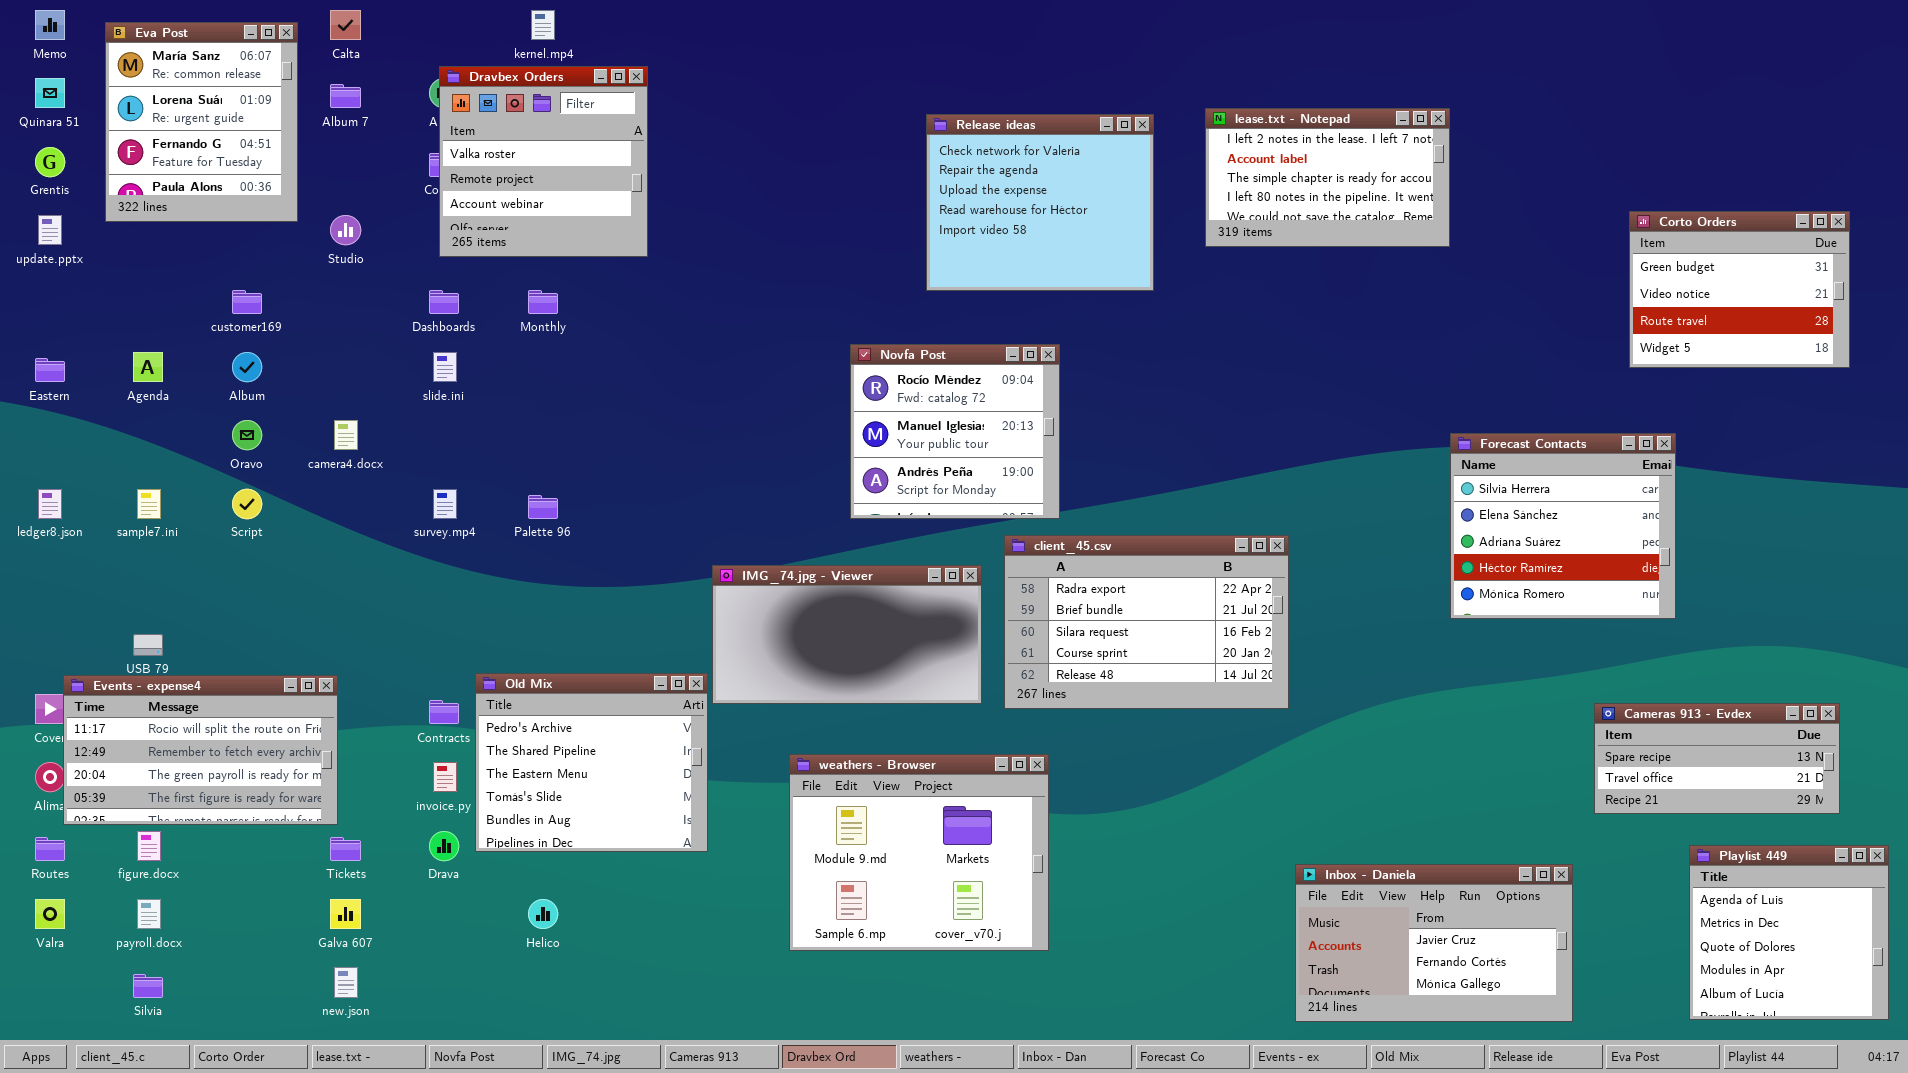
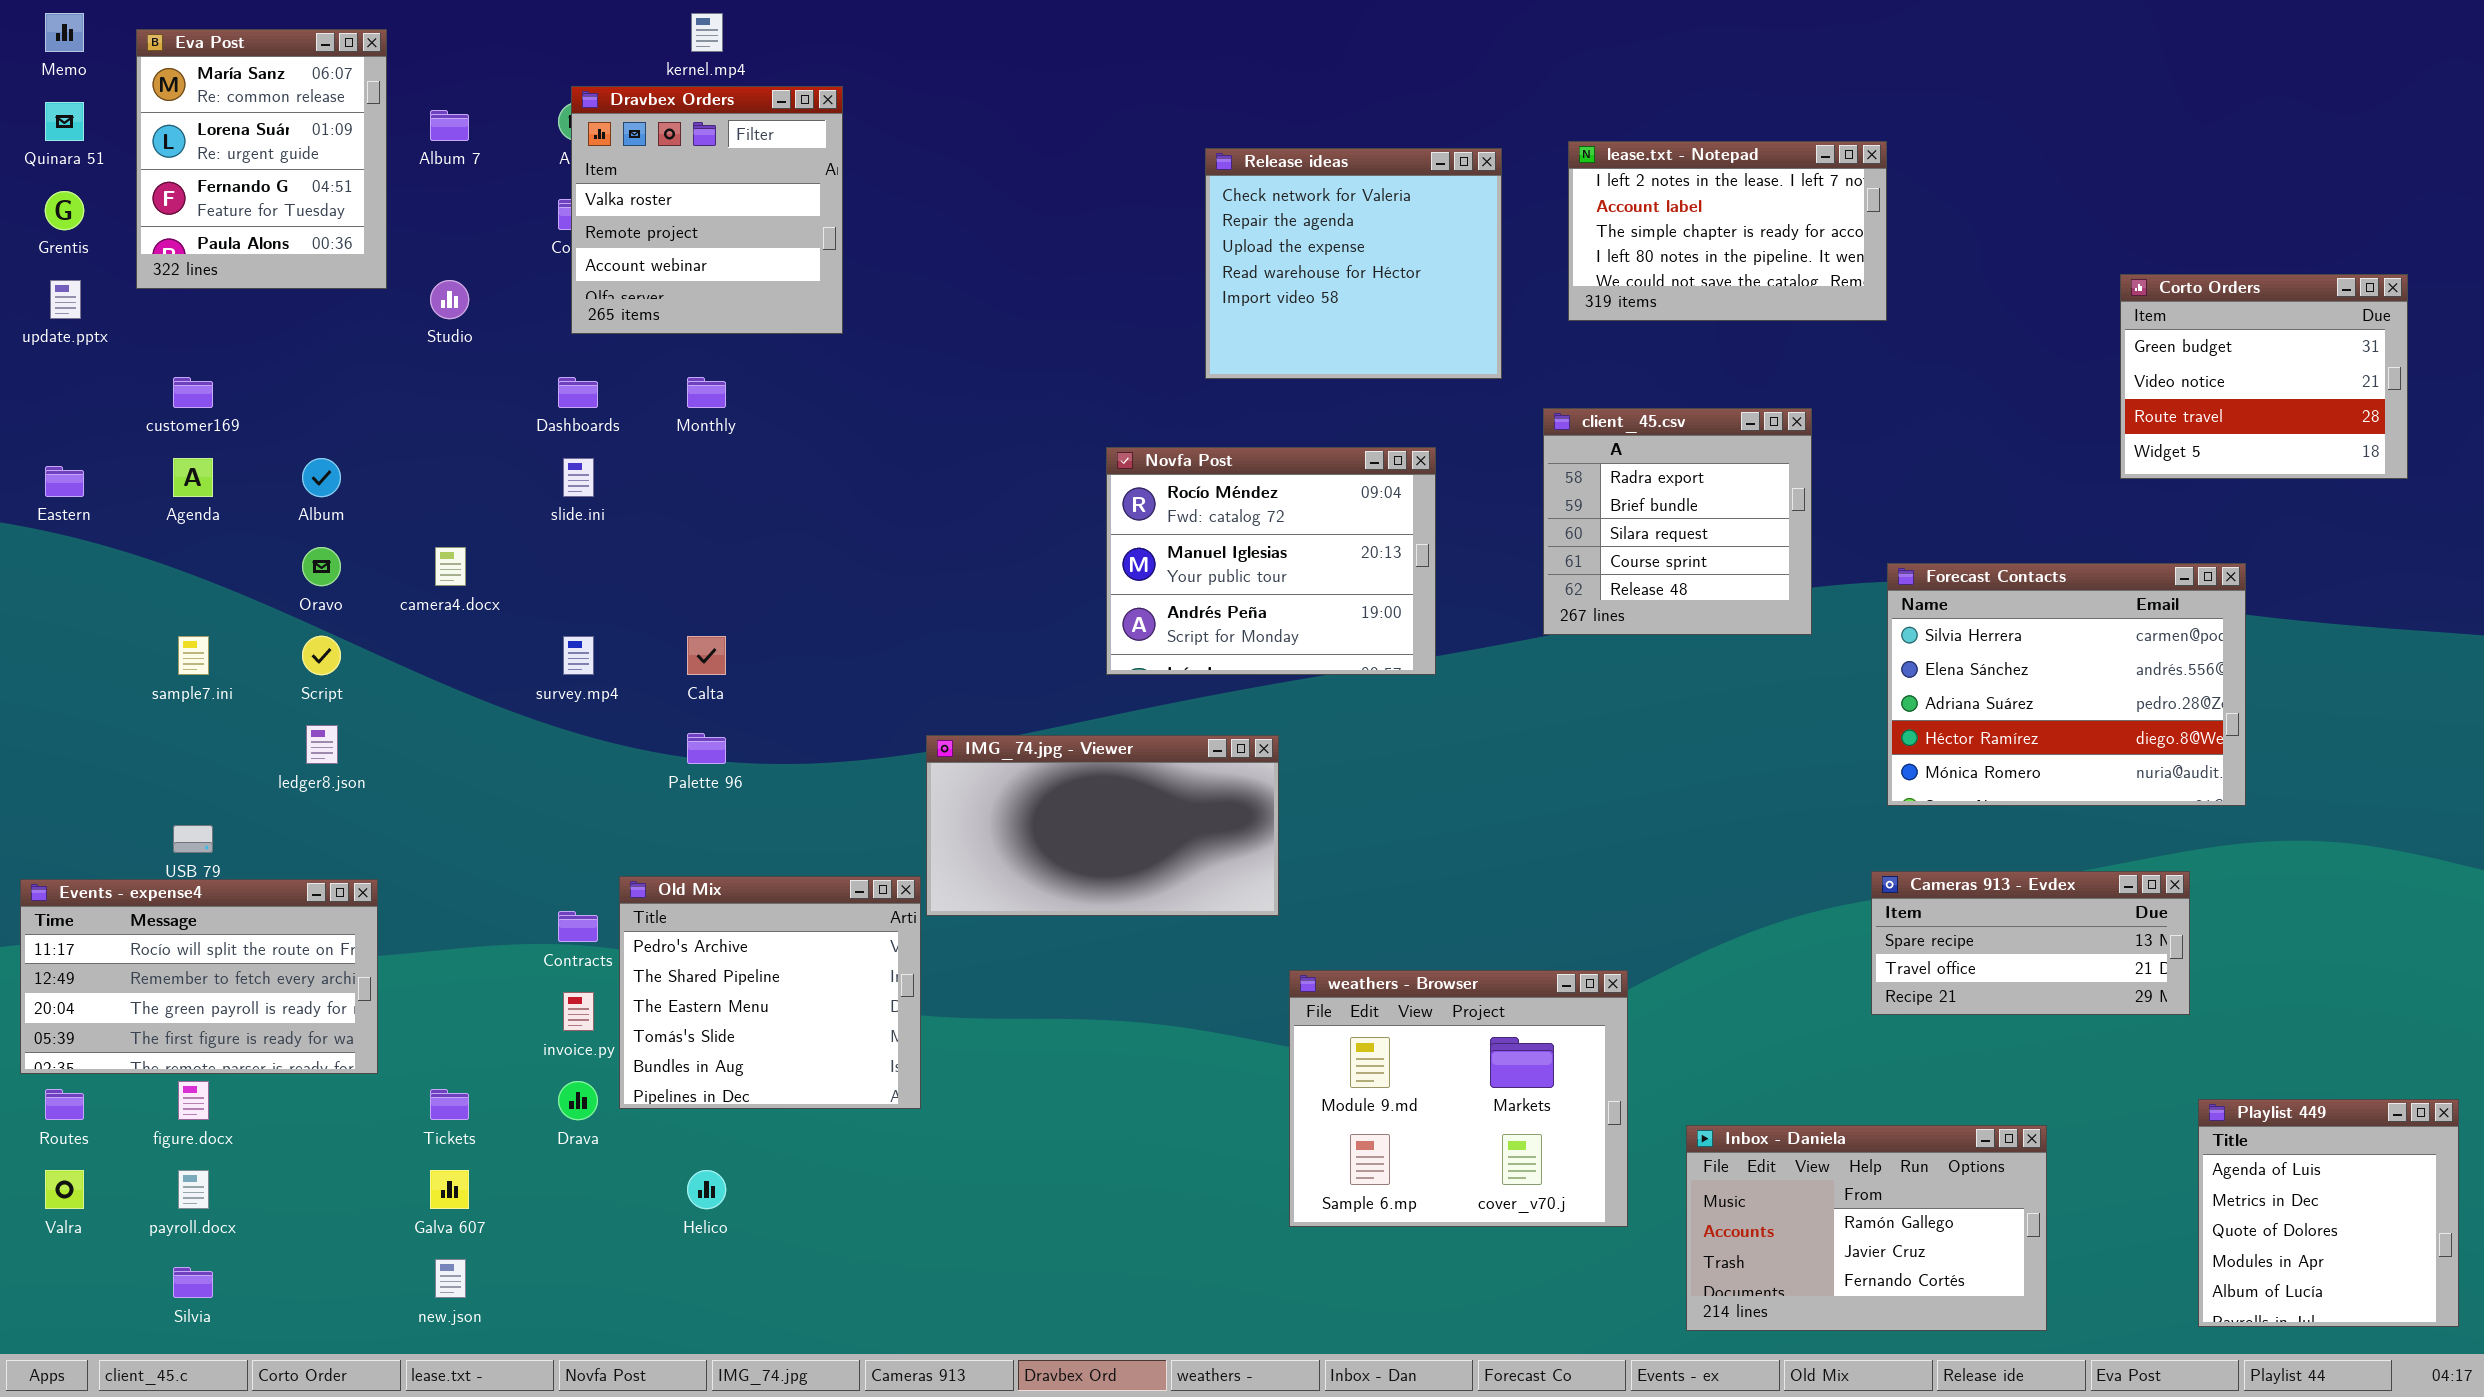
Calta: [330,10,361,40] -> [687,636,726,675], moved
customer169: [232,290,262,314] -> [173,377,213,408], moved
Novfa Post: [850,344,1060,519] -> [1106,447,1436,675], resized
Forecast Contacts: [1450,433,1676,619] -> [1887,563,2246,806], resized
ledger8.json: [38,489,62,519] -> [306,725,338,764], moved
Palette 96: [528,495,558,519] -> [687,733,726,764], moved
client_45.csv: [1004,535,1289,709] -> [1543,408,1812,635], moved, resized
Events - expense4: [63,675,338,825] -> [20,879,378,1074], moved
Cameras 913 - Evdex: [1594,703,1840,814] -> [1871,871,2190,1015], moved
weathers - Browser: [789,754,1049,951] -> [1289,970,1628,1227], moved
Inbox - Daniela: [1295,864,1573,1022] -> [1686,1125,2047,1331], scrolled up 1 row

